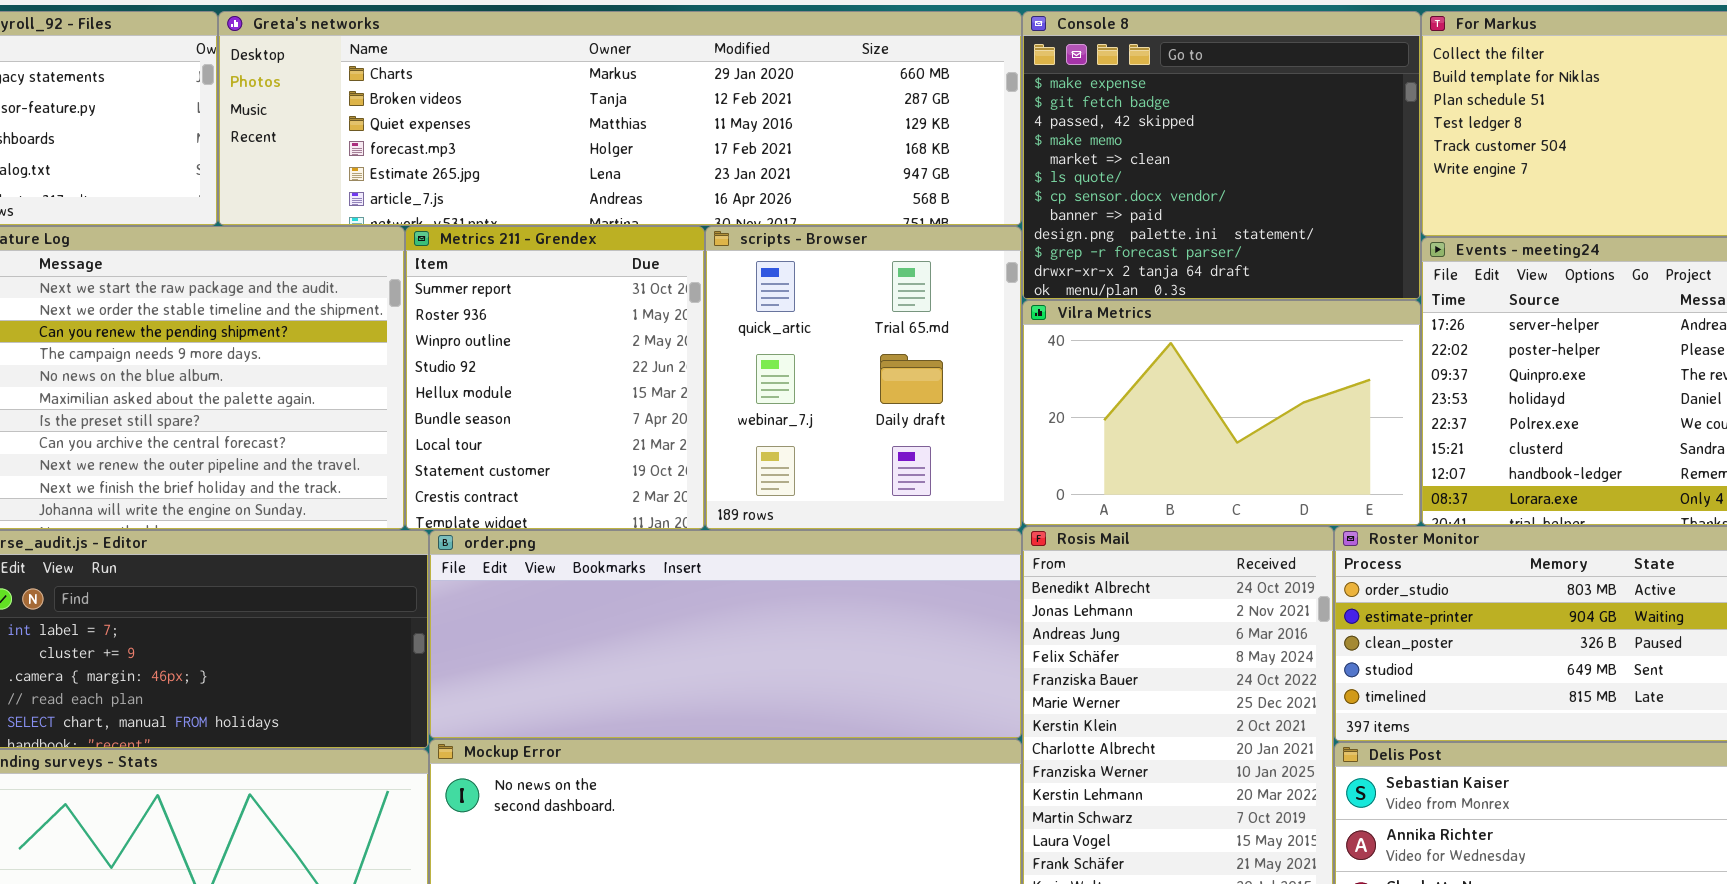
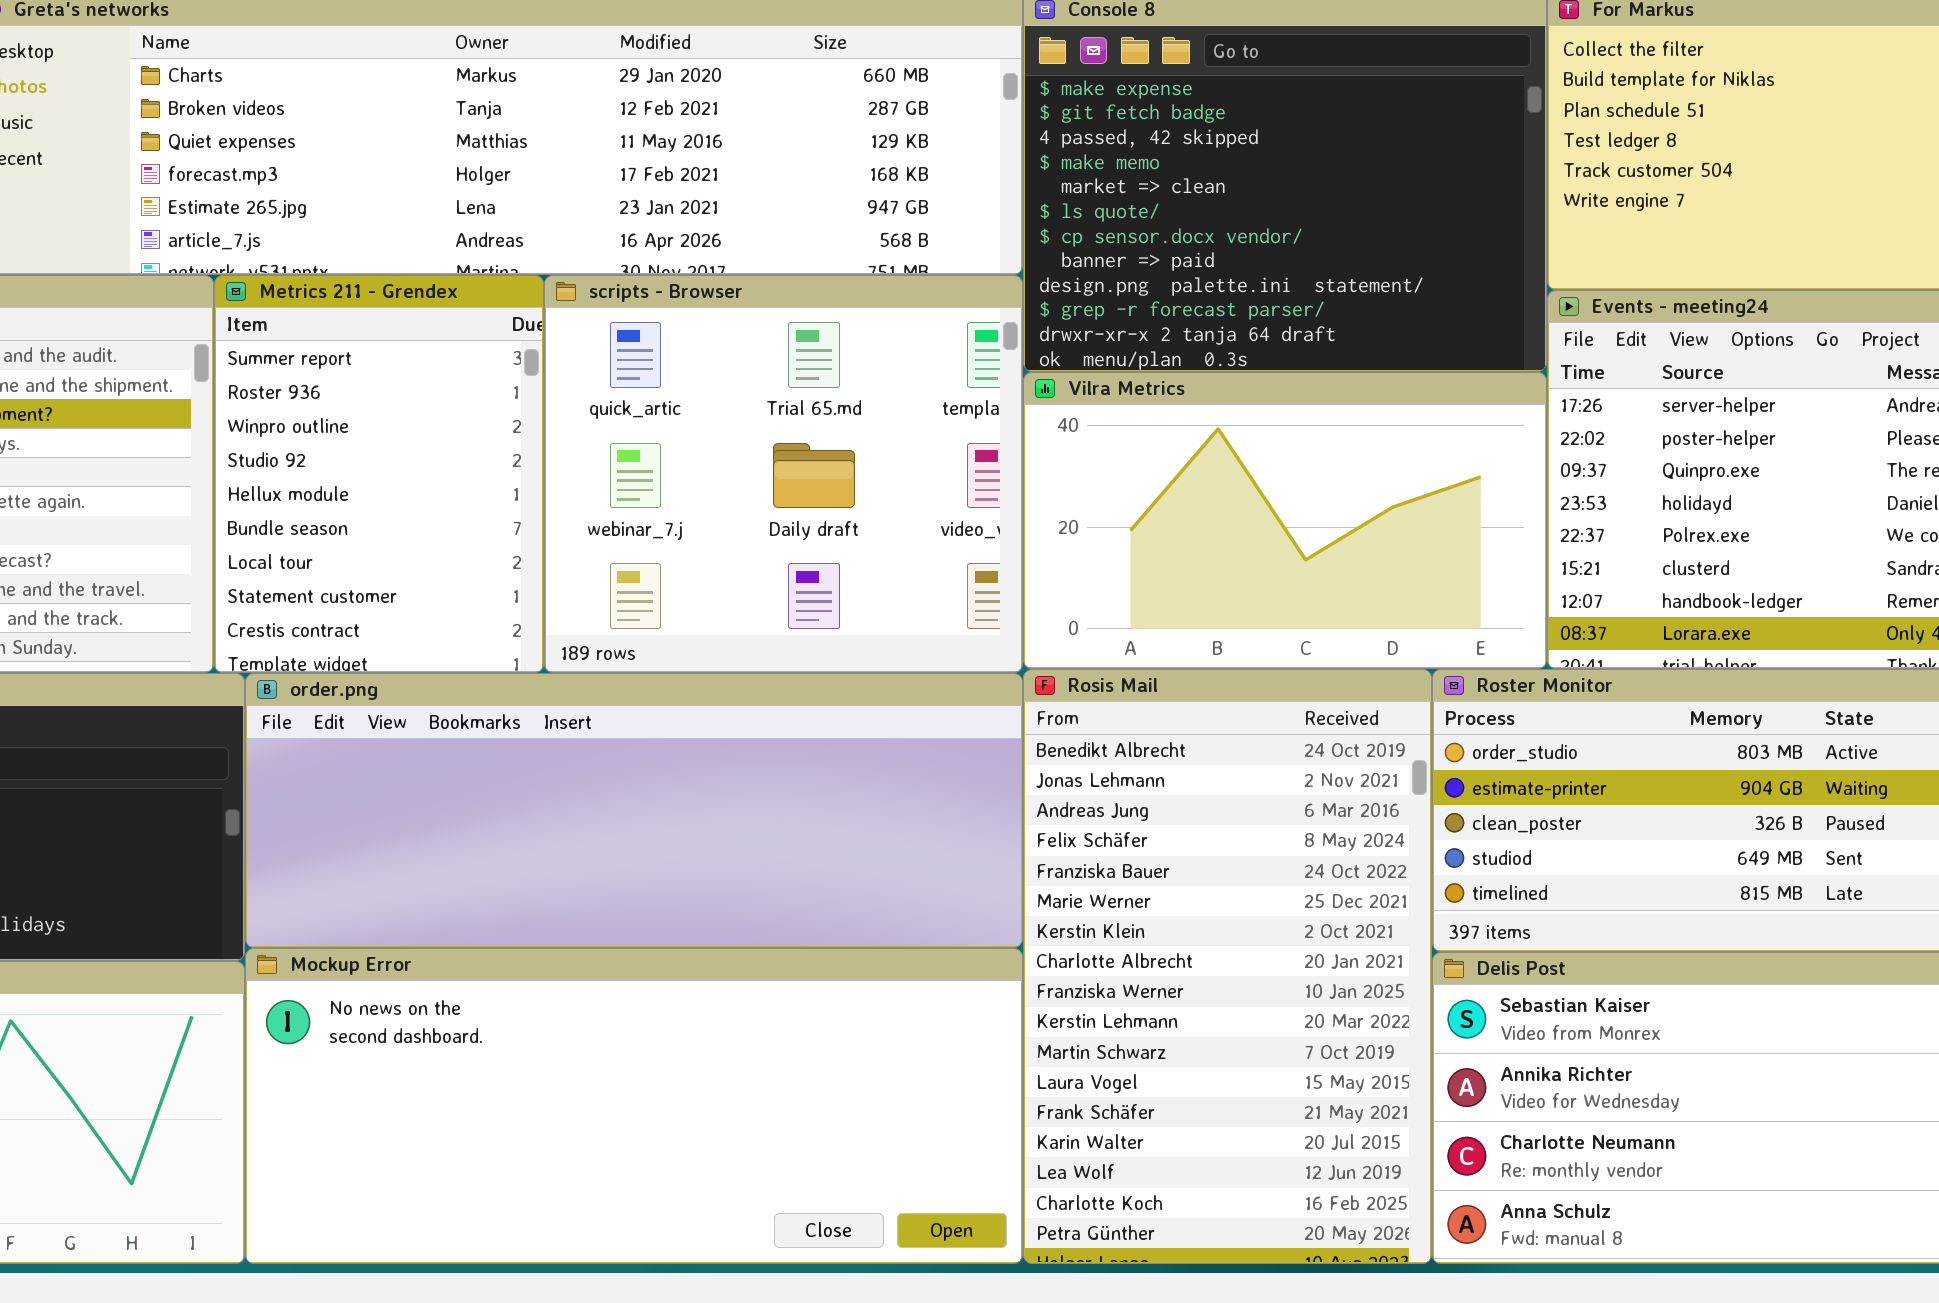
Metrics 211 - Grendex: [405,226,705,530] -> [214,275,544,673], resized
scripts - Browser: [705,226,1022,530] -> [544,275,1023,673], resized

